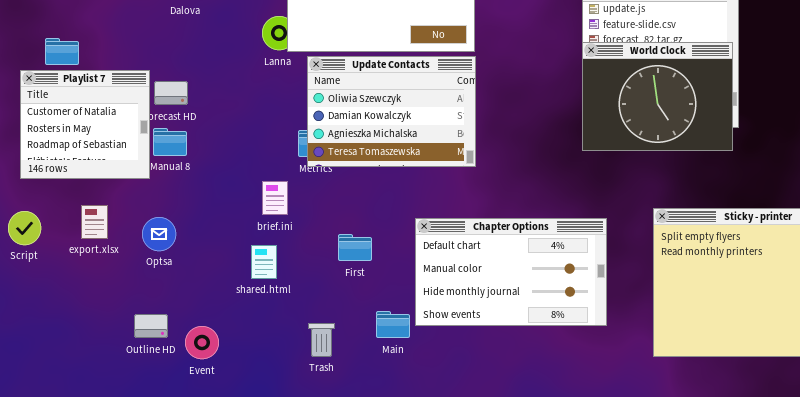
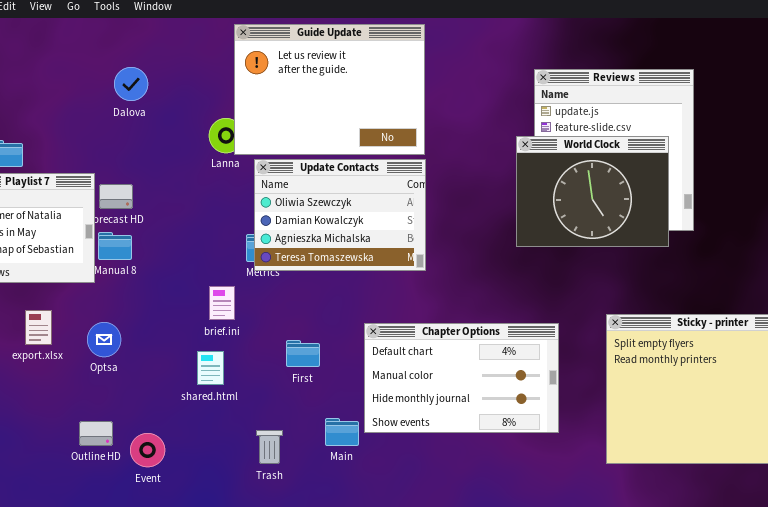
World Clock: [582,42,733,151] -> [516,136,669,247], moved

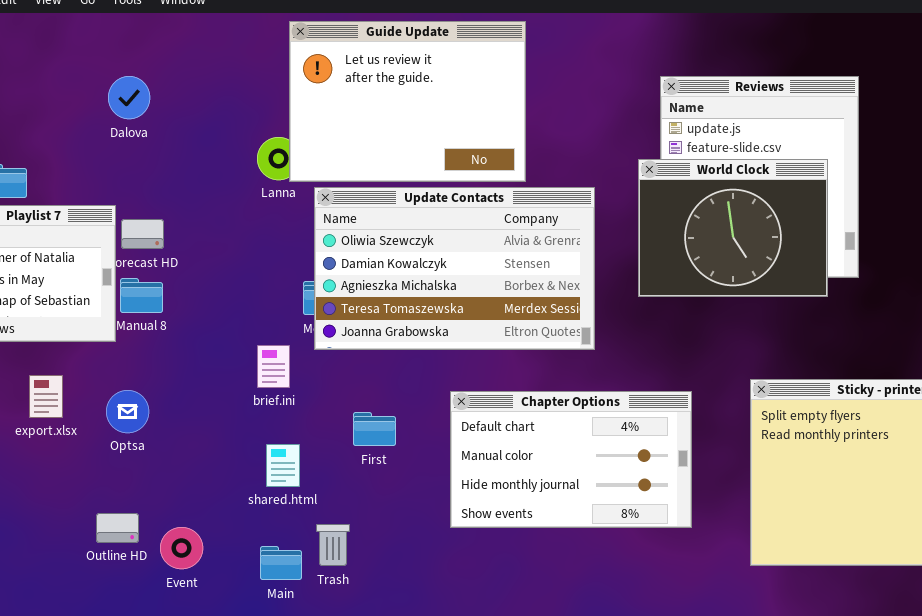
Dalova: [114,67,148,101] -> [108,76,150,119], moved
Update Contacts: [254,159,426,271] -> [314,187,595,350], resized
shared.html: [197,351,224,385] -> [266,444,300,487], moved
Main: [325,418,359,446] -> [260,546,302,580], moved

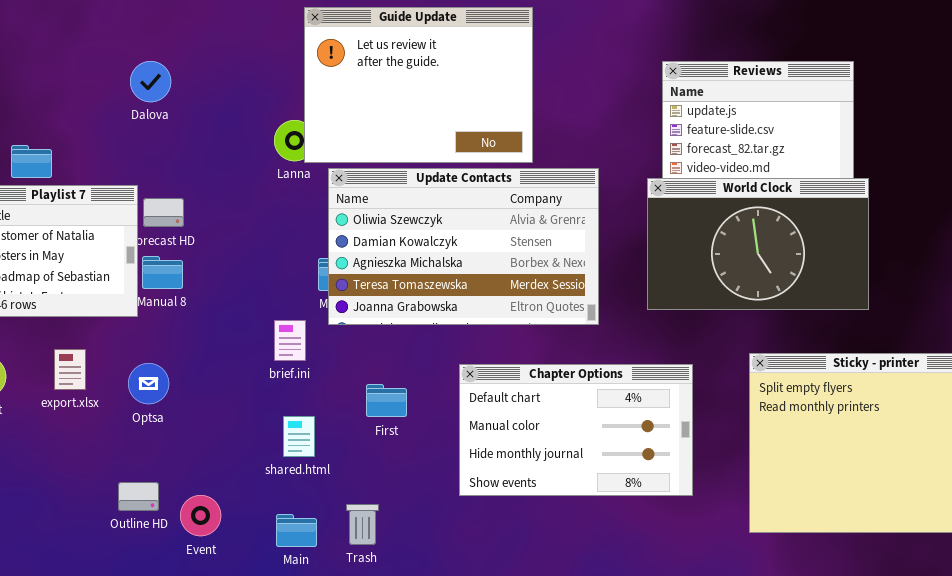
World Clock: [638,159,828,297] -> [647,178,869,310], moved, resized
Trash: [316,524,350,566] -> [346,504,379,545], moved

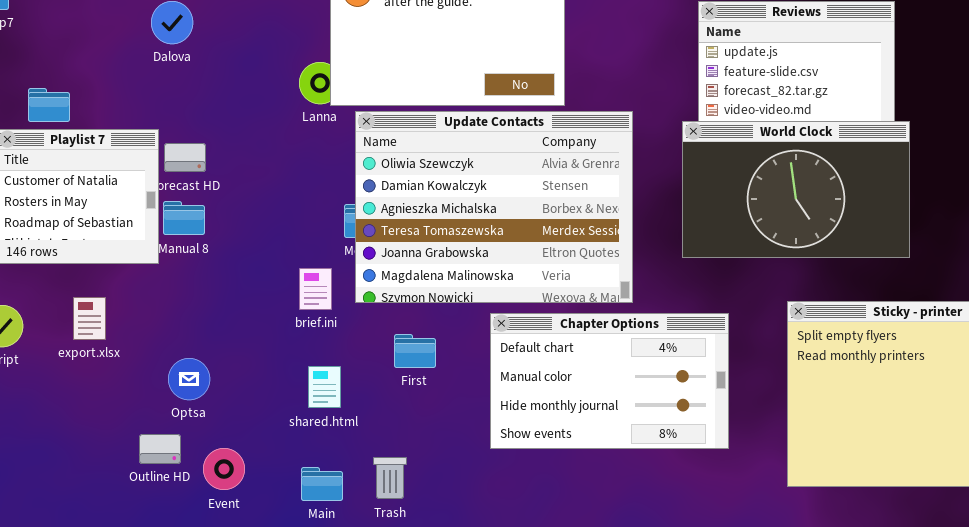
Update Contacts: [328,168,599,325] -> [355,111,633,303], resized
Optsa: [128,363,169,404] -> [168,358,210,400], moved

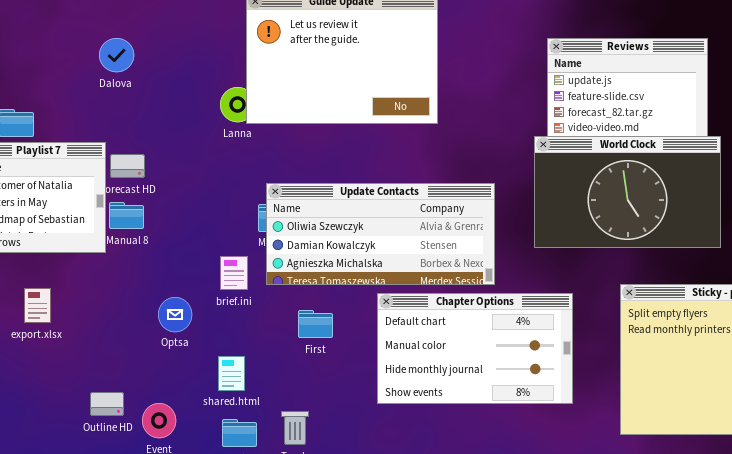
Update Contacts: [355,111,633,303] -> [266,183,495,285], resized
export.xlsx: [73,297,106,340] -> [24,288,51,323], moved
Optsa: [168,358,210,400] -> [158,297,192,332], moved
shared.html: [308,366,341,408] -> [218,356,245,391], moved

